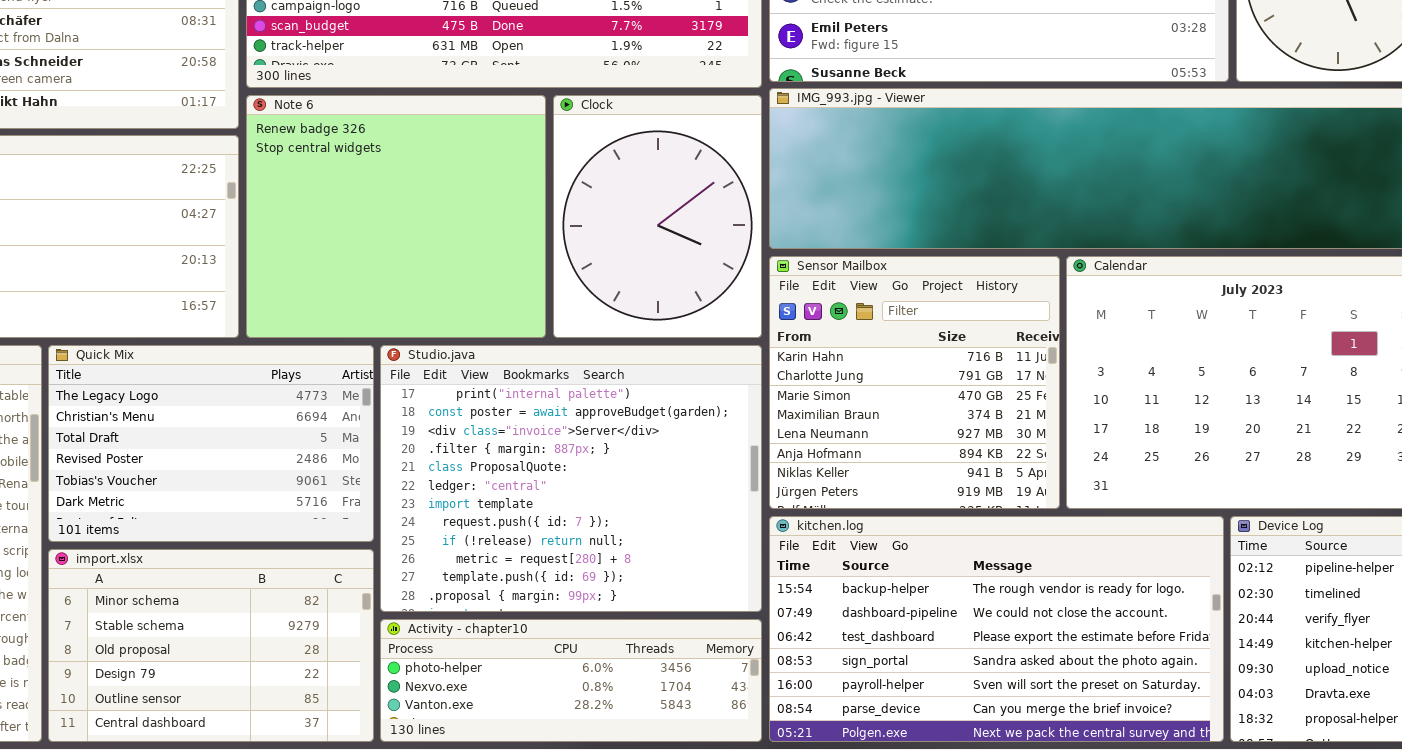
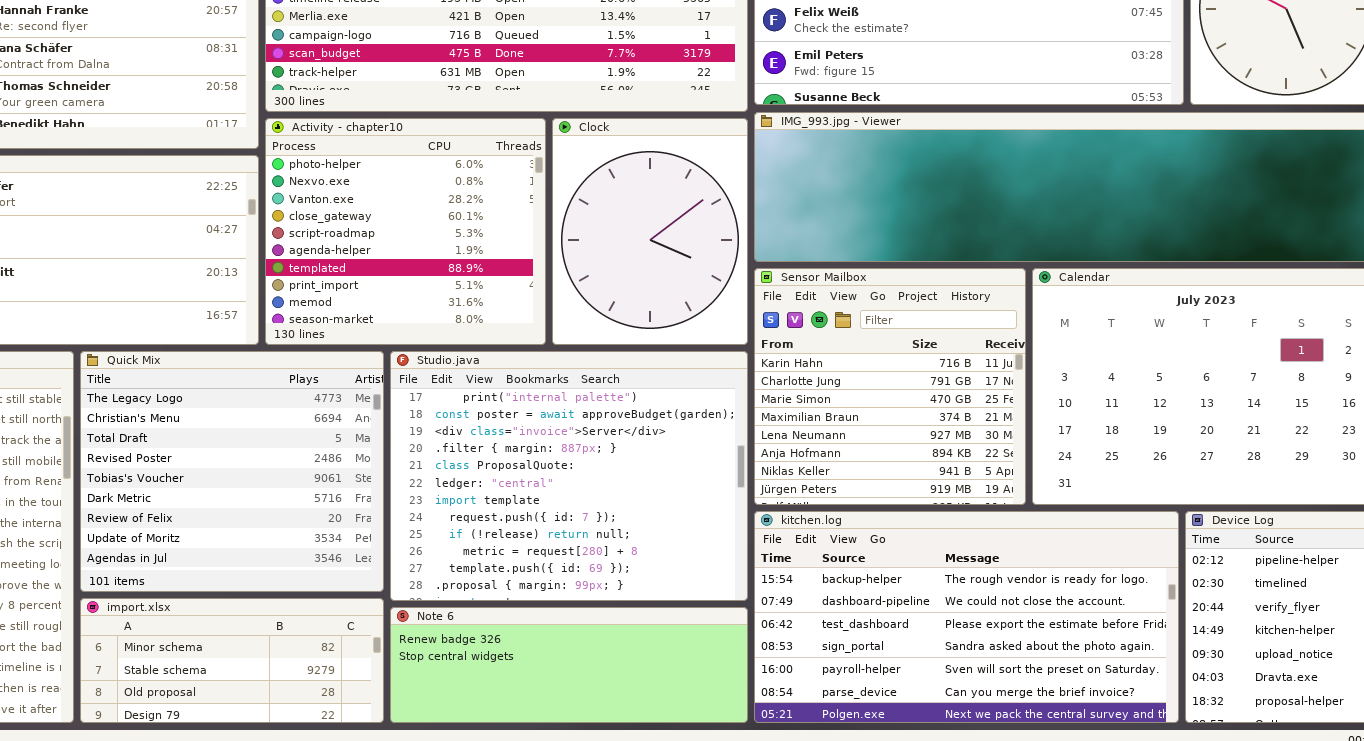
Note 6: [246,95,546,338] -> [390,607,748,723], moved, resized
Quick Mix: [48,345,374,542] -> [80,351,384,592], resized
import.xlsx: [48,549,374,742] -> [80,598,384,723], resized
Activity - chapter10: [380,619,762,742] -> [265,118,546,345], moved, resized

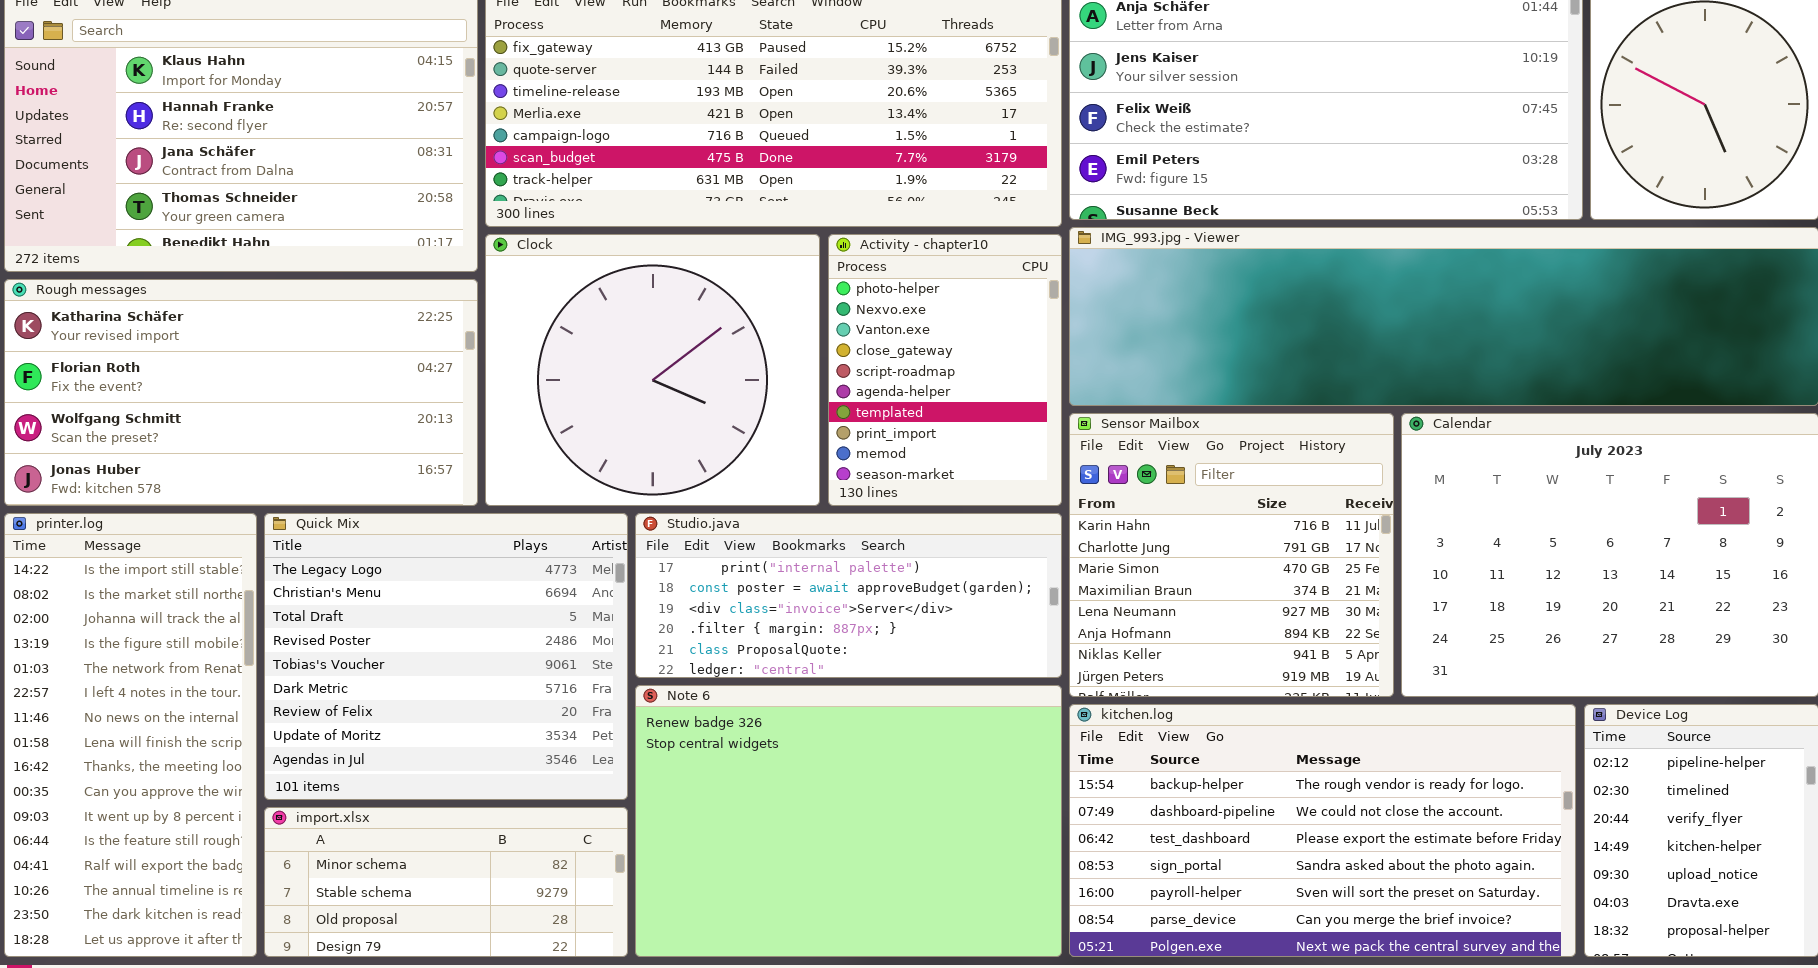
Activity - chapter10: [265,118,546,345] -> [828,234,1062,506], moved, resized
Clock: [552,118,748,345] -> [485,234,820,506], moved, resized
Studio.java: [390,351,748,601] -> [635,513,1062,678], resized
Note 6: [390,607,748,723] -> [635,685,1062,957], resized

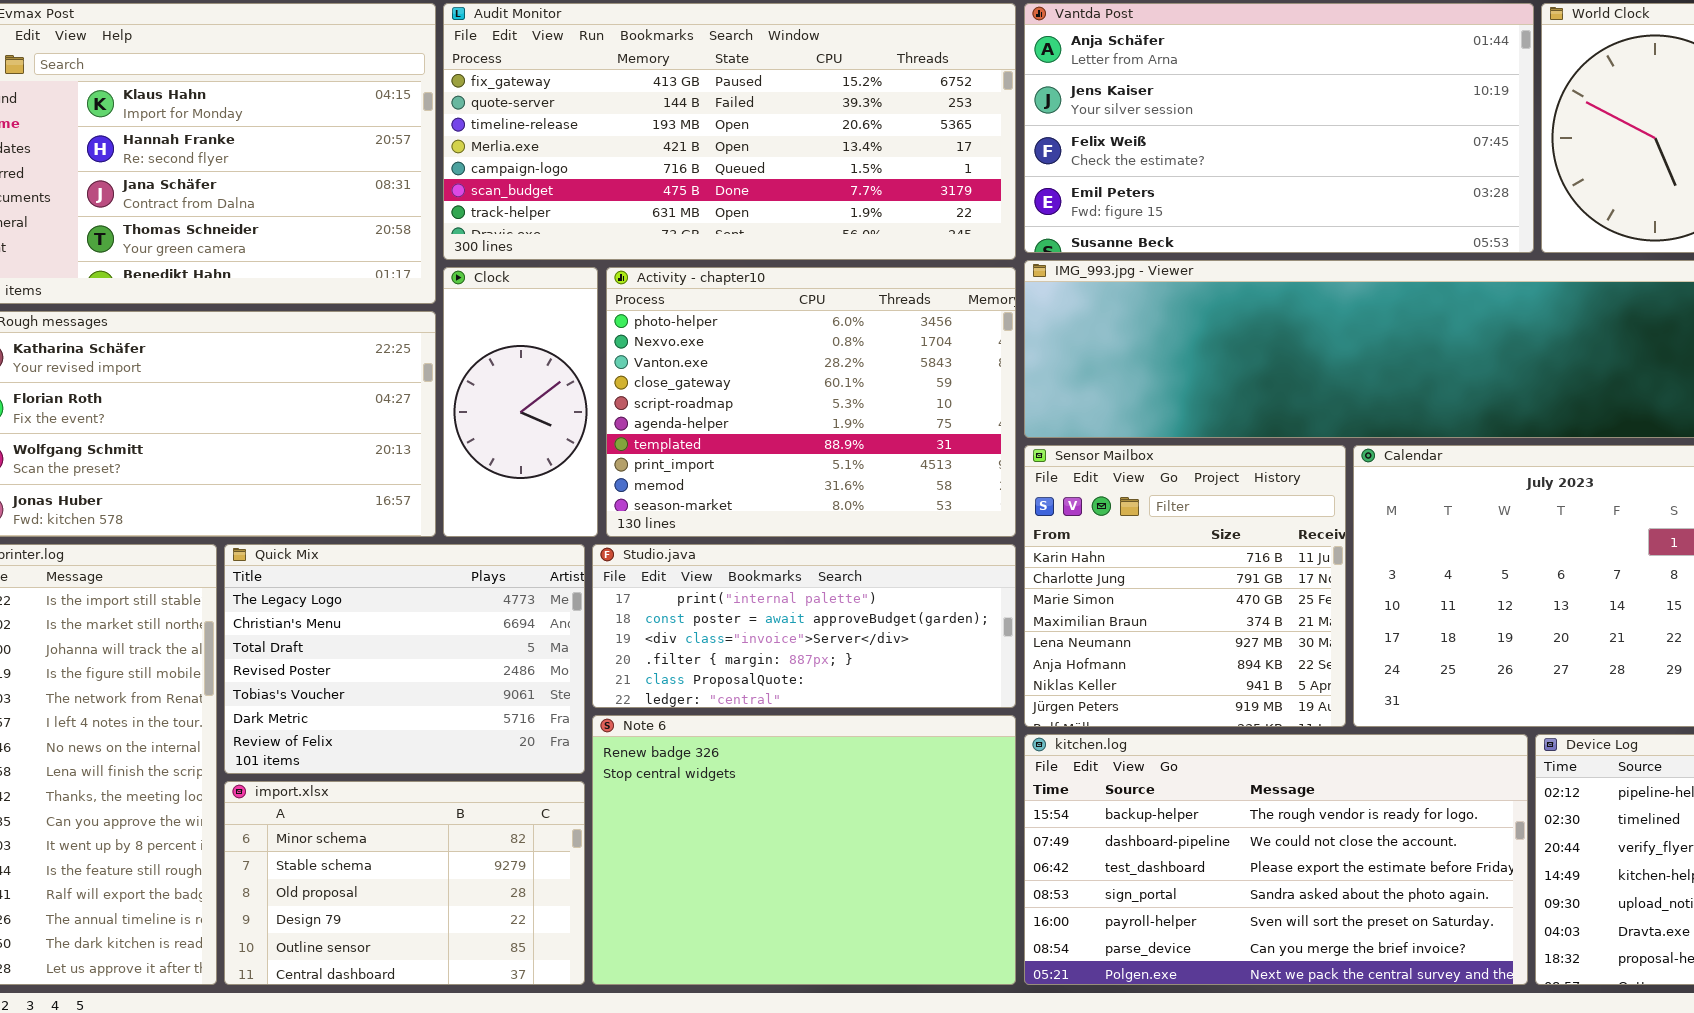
Clock: [485,234,820,506] -> [443,267,598,537], resized
Activity - chapter10: [828,234,1062,506] -> [606,267,1016,537], resized
Quick Mix: [264,513,628,800] -> [224,544,585,774], resized
import.xlsx: [264,807,628,957] -> [224,781,585,985], resized

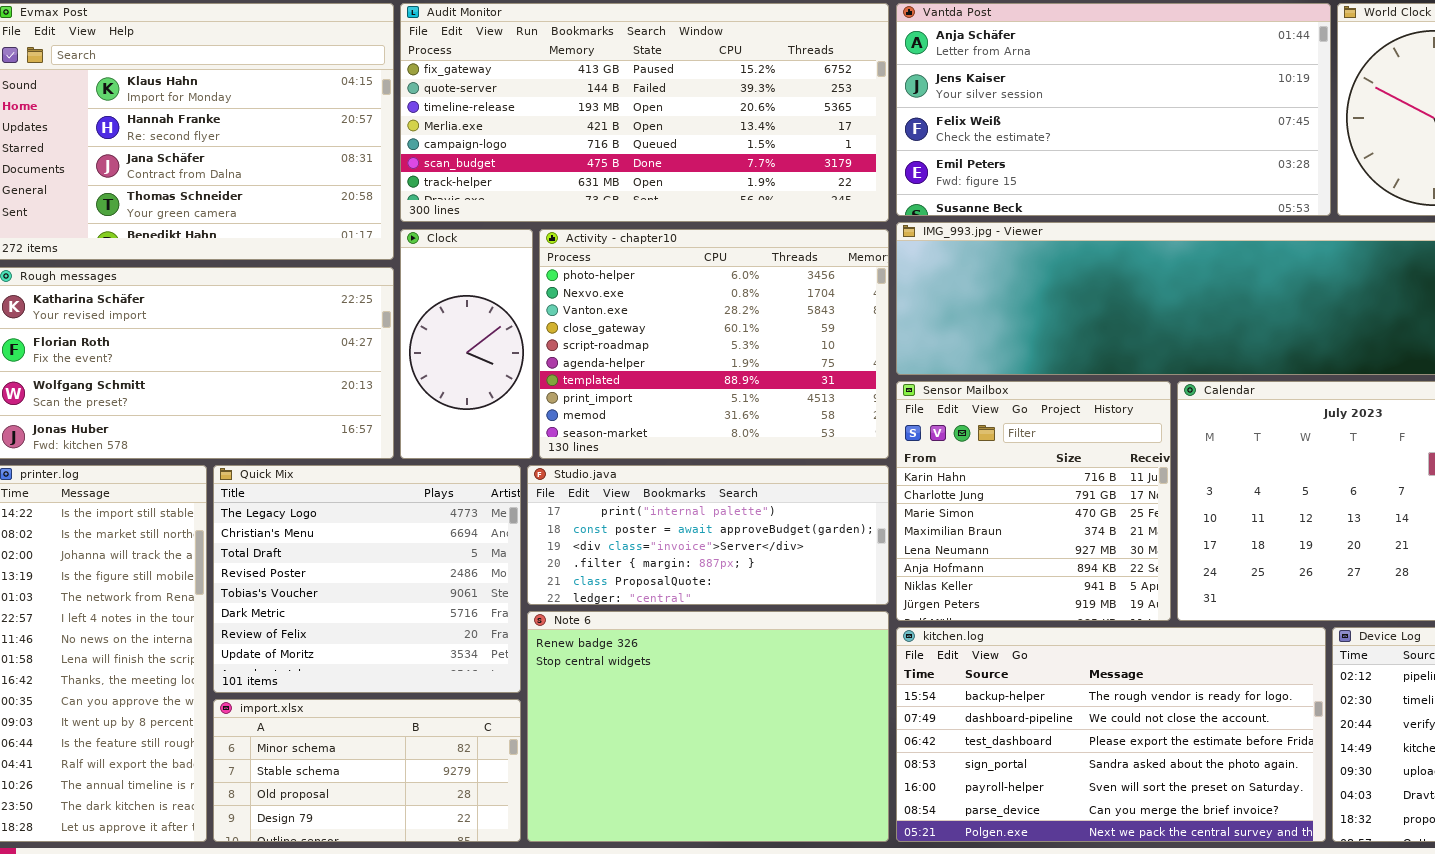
Quick Mix: [224,544,585,774] -> [213,465,521,693], resized
import.xlsx: [224,781,585,985] -> [213,699,521,842], resized

